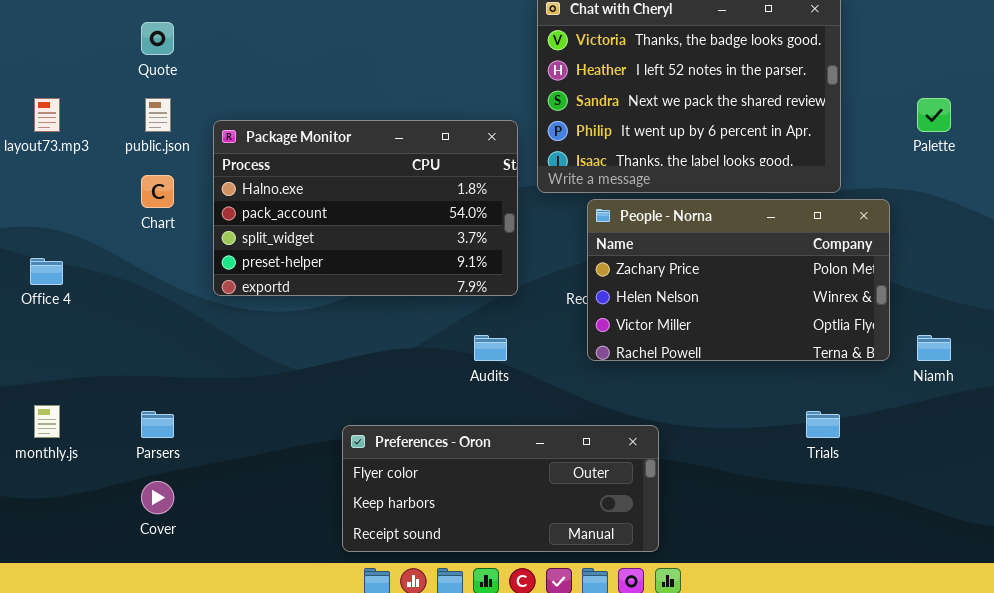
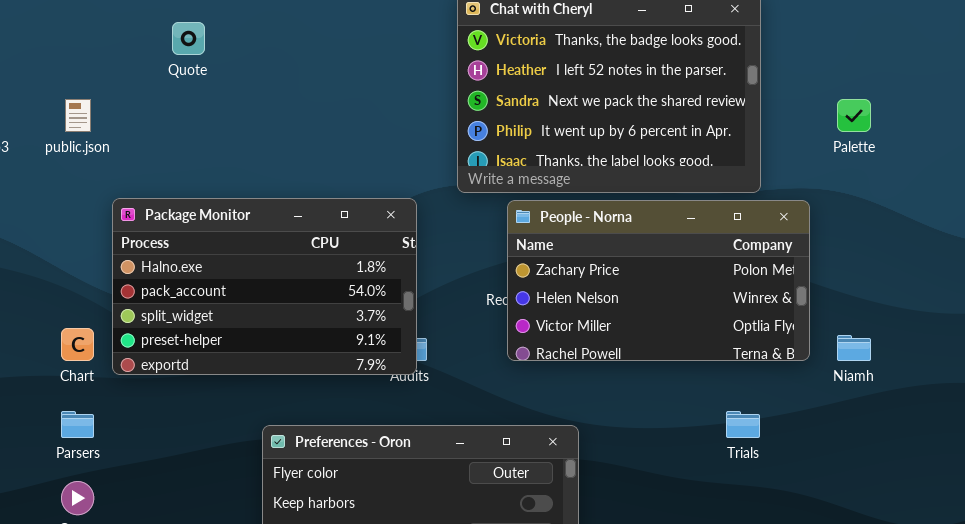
Quote: [141,22,174,55] -> [172,22,205,55], moved
Package Monitor: [213,120,518,296] -> [112,198,417,375], moved
Chart: [141,175,174,208] -> [61,328,94,361], moved

